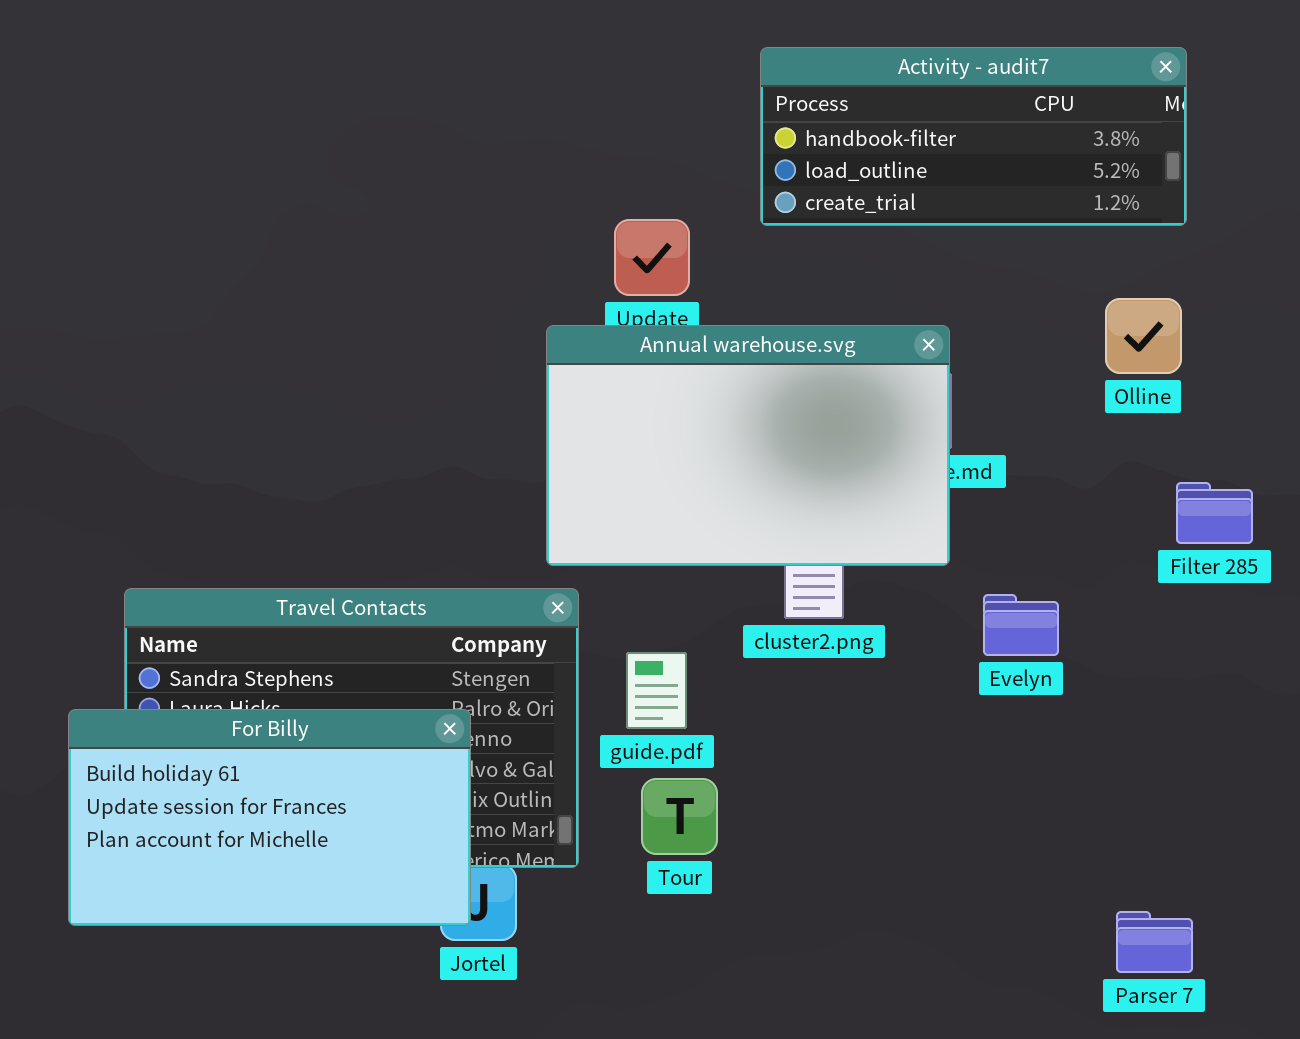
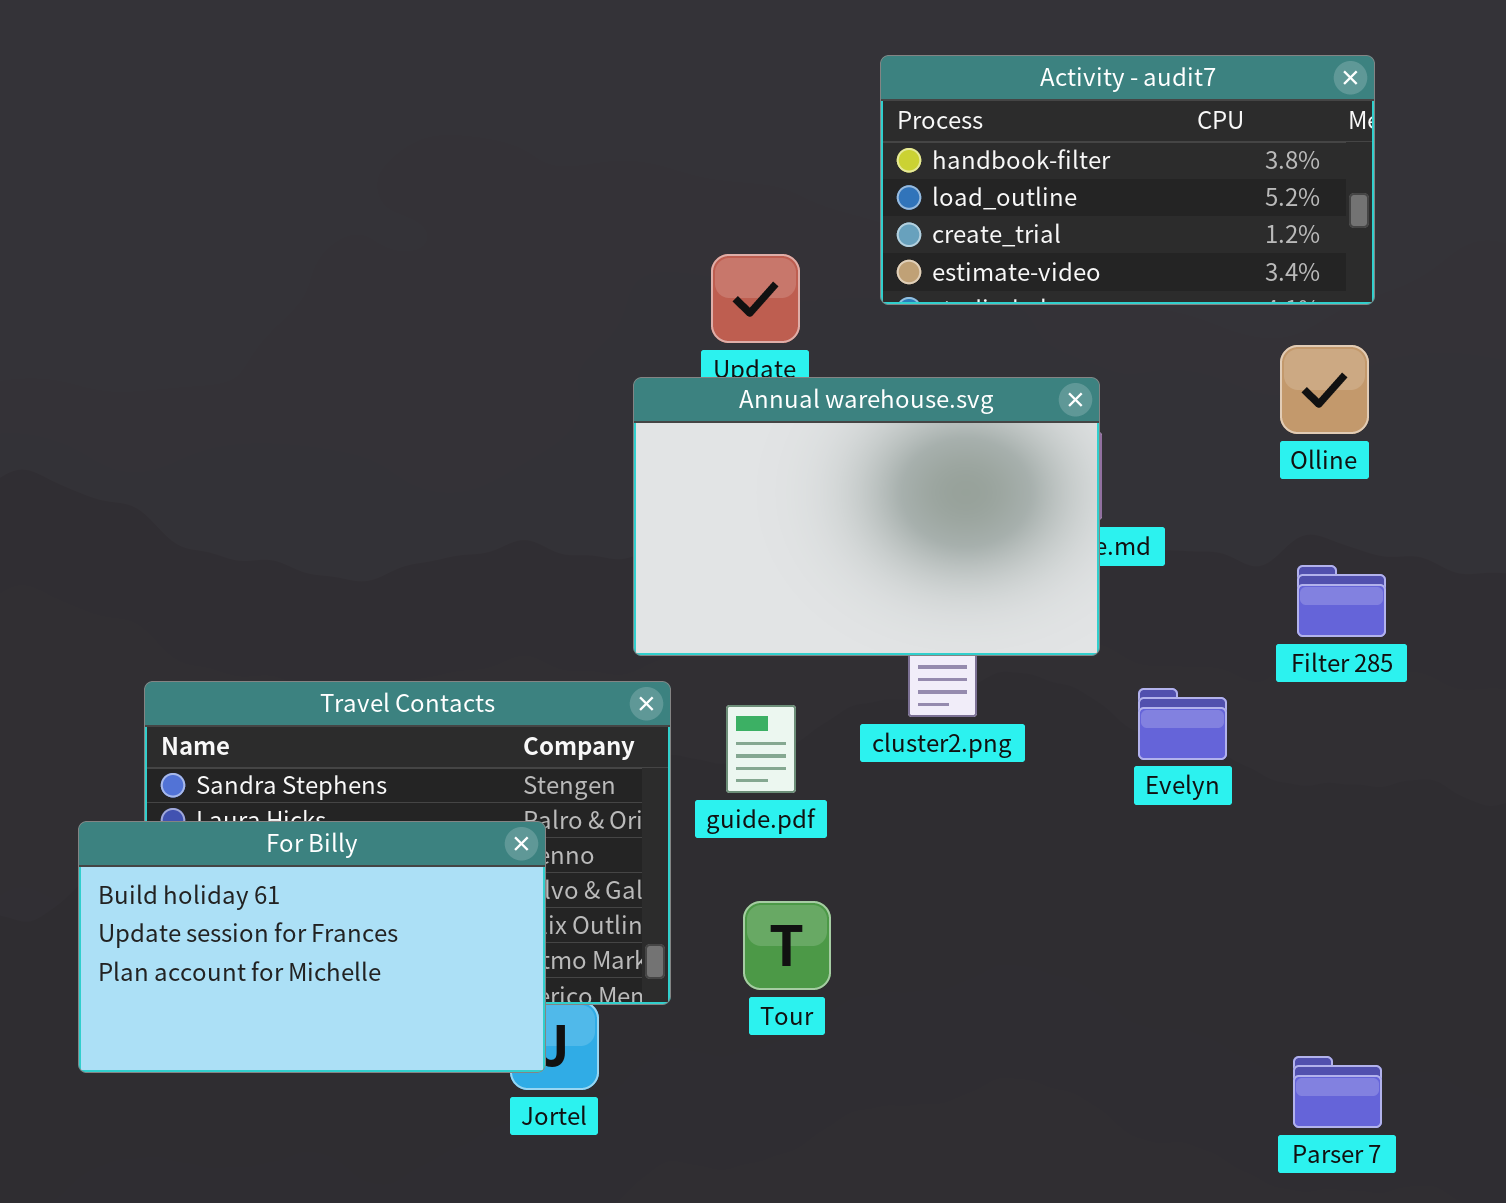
Activity - audit7: [760,47,1187,226] -> [880,55,1375,305], resized
Filter 285: [1176,482,1253,544] -> [1297,565,1386,637], moved
guide.pdf: [626,652,687,729] -> [726,705,796,793], moved

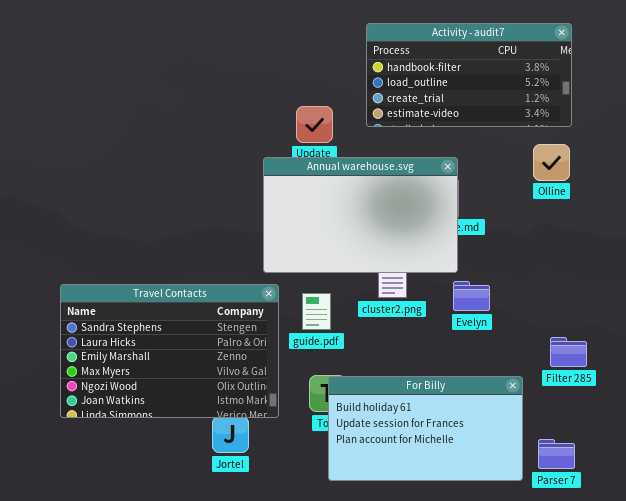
Filter 285: [1297,565,1386,637] -> [550,337,587,367], moved
Evelyn: [1138,688,1227,760] -> [453,281,490,311], moved
For Billy: [78,821,546,1073] -> [328,376,523,481], moved

